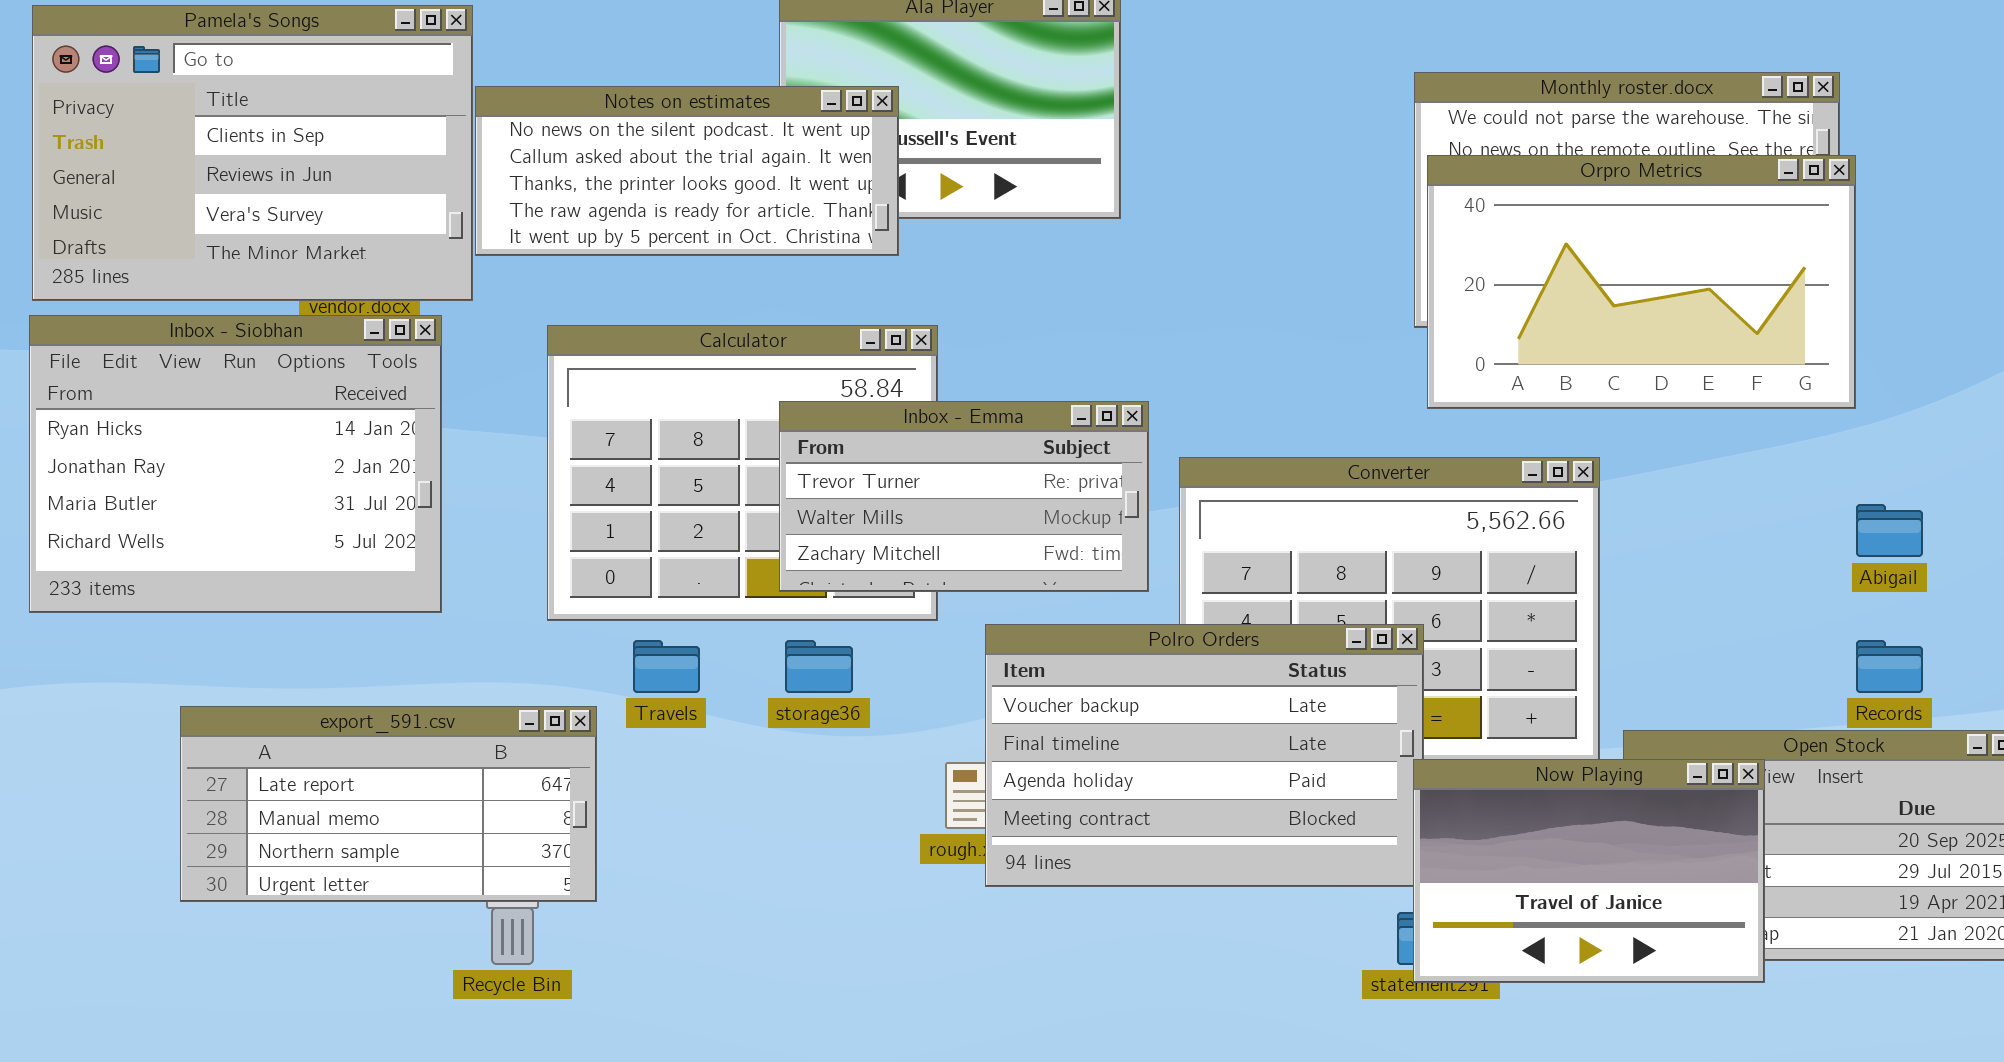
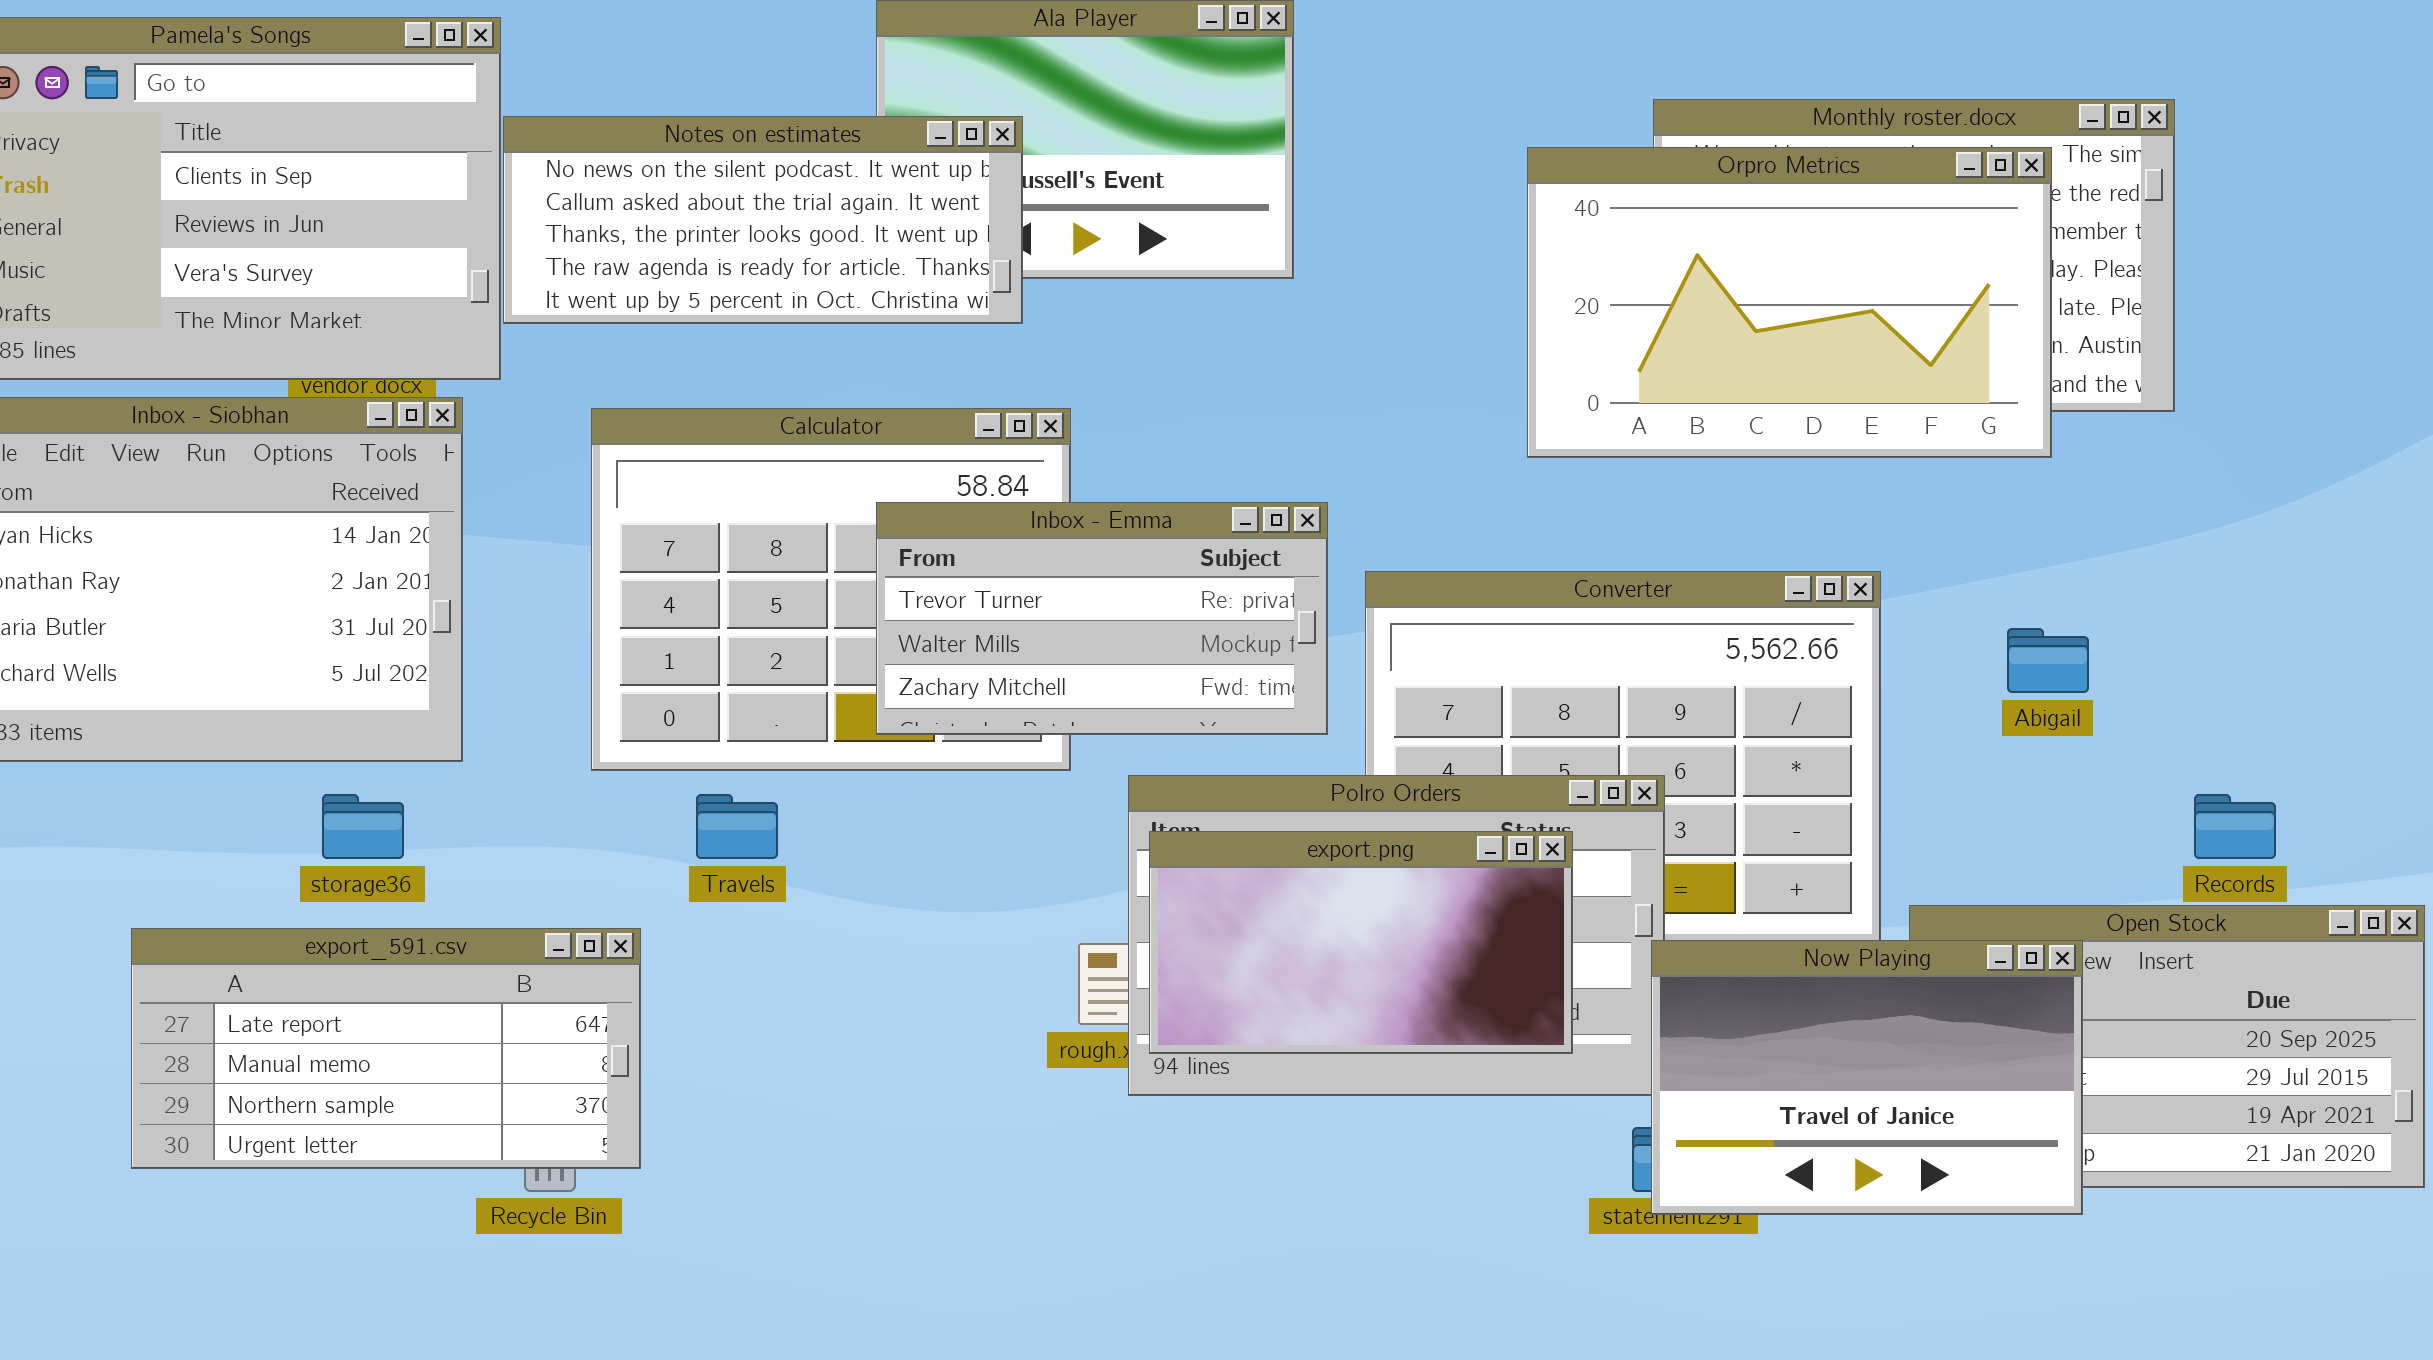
Orpro Metrics: [1427,155,1856,409] -> [1527,147,2052,458], moved
Abigail: [1856,504,1923,557] -> [2007,628,2089,693], moved
storage36: [785,640,853,693] -> [322,794,404,859], moved
export.png: none -> [1149,831,1573,1054], opened
export_591.csv: [180,706,597,902] -> [131,928,641,1169], moved

